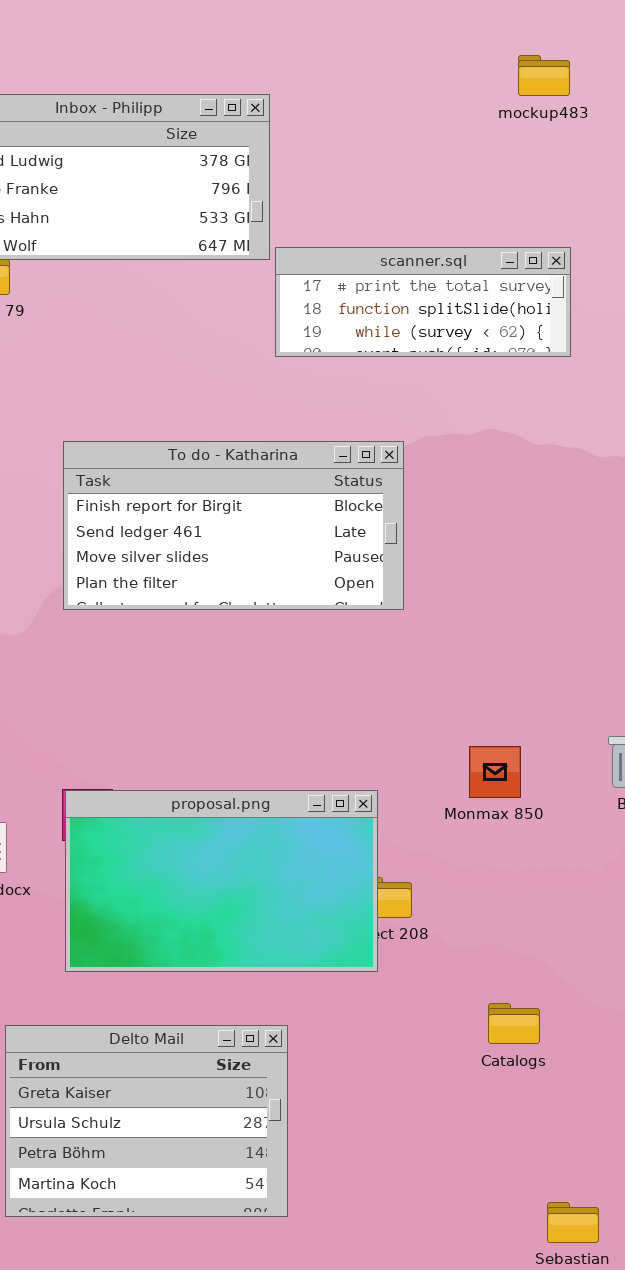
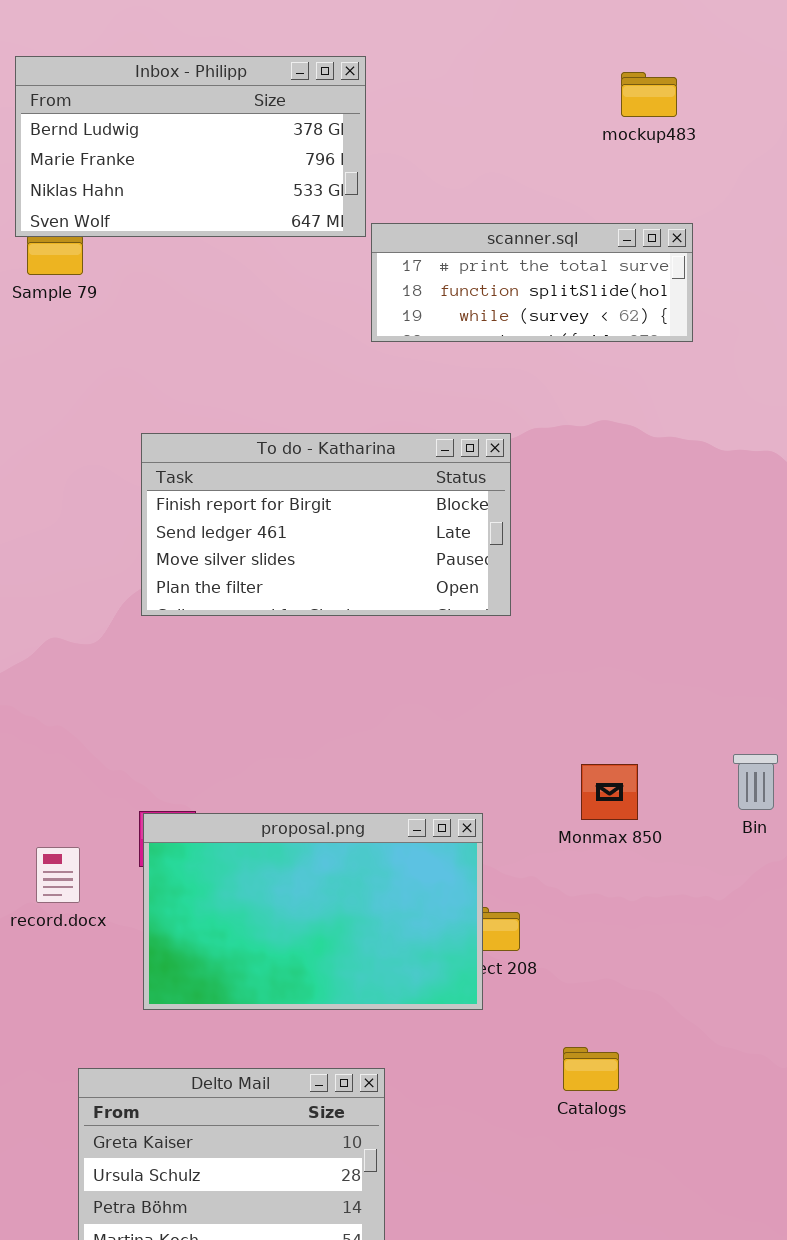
mockup483: [518,55,570,96] -> [621,72,677,117], moved
Catalogs: [488,1003,540,1044] -> [563,1047,619,1091], moved

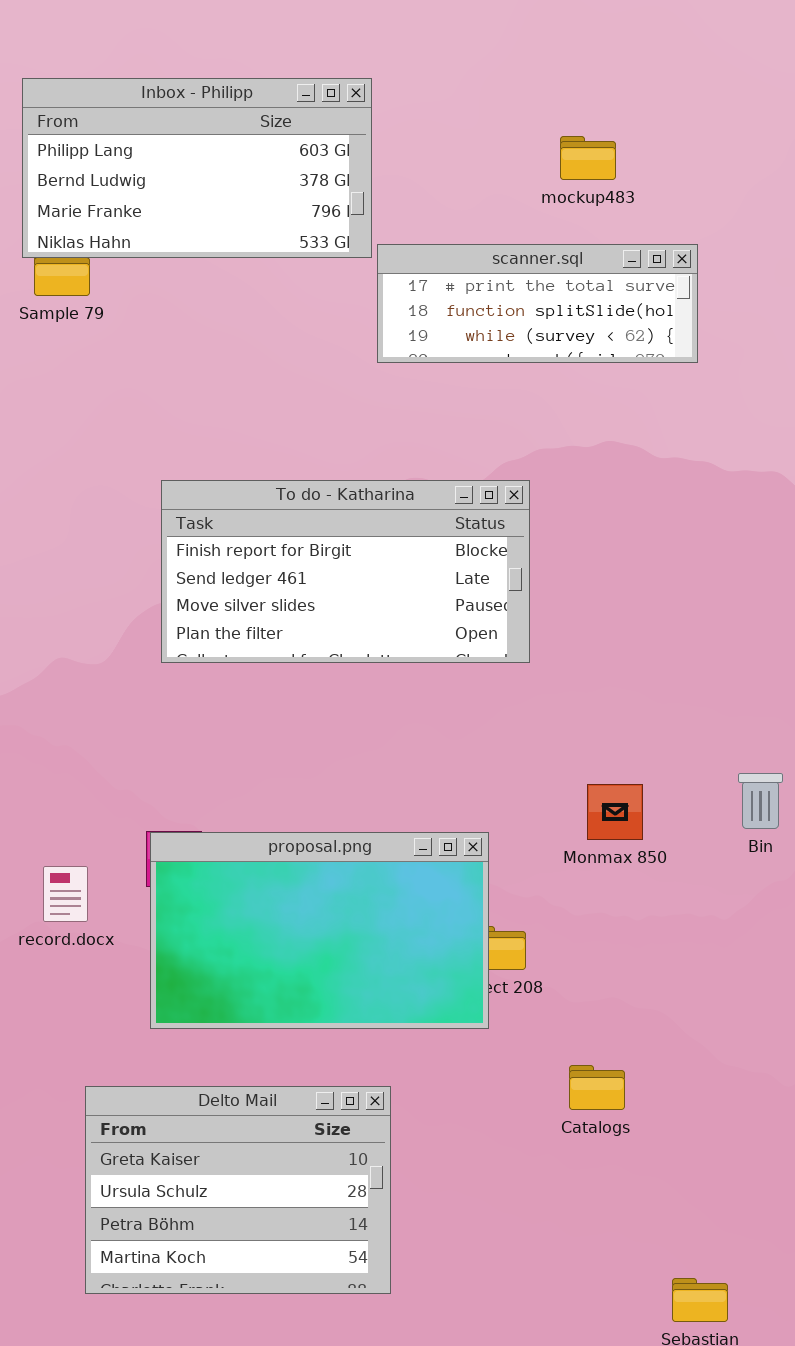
Inbox - Philipp: [15,56,366,237] -> [22,78,372,258], scrolled up 1 row
mockup483: [621,72,677,117] -> [560,136,616,180], moved
To do - Katharina: [141,433,511,616] -> [161,480,530,663], moved

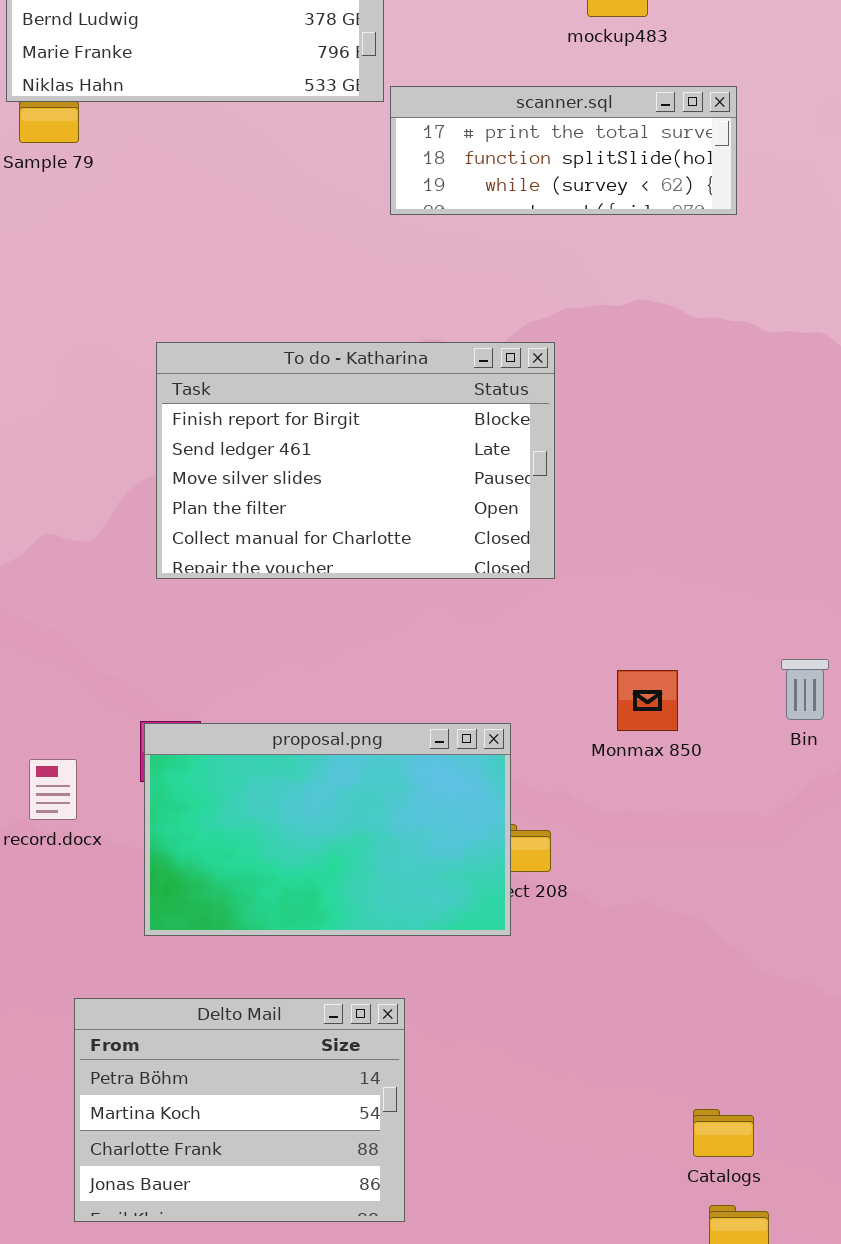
To do - Katharina: [161,480,530,663] -> [156,342,555,579], resized
Catalogs: [569,1065,625,1110] -> [693,1109,754,1157], moved
Delto Mail: [85,1086,391,1294] -> [74,998,405,1222], scrolled down 2 rows

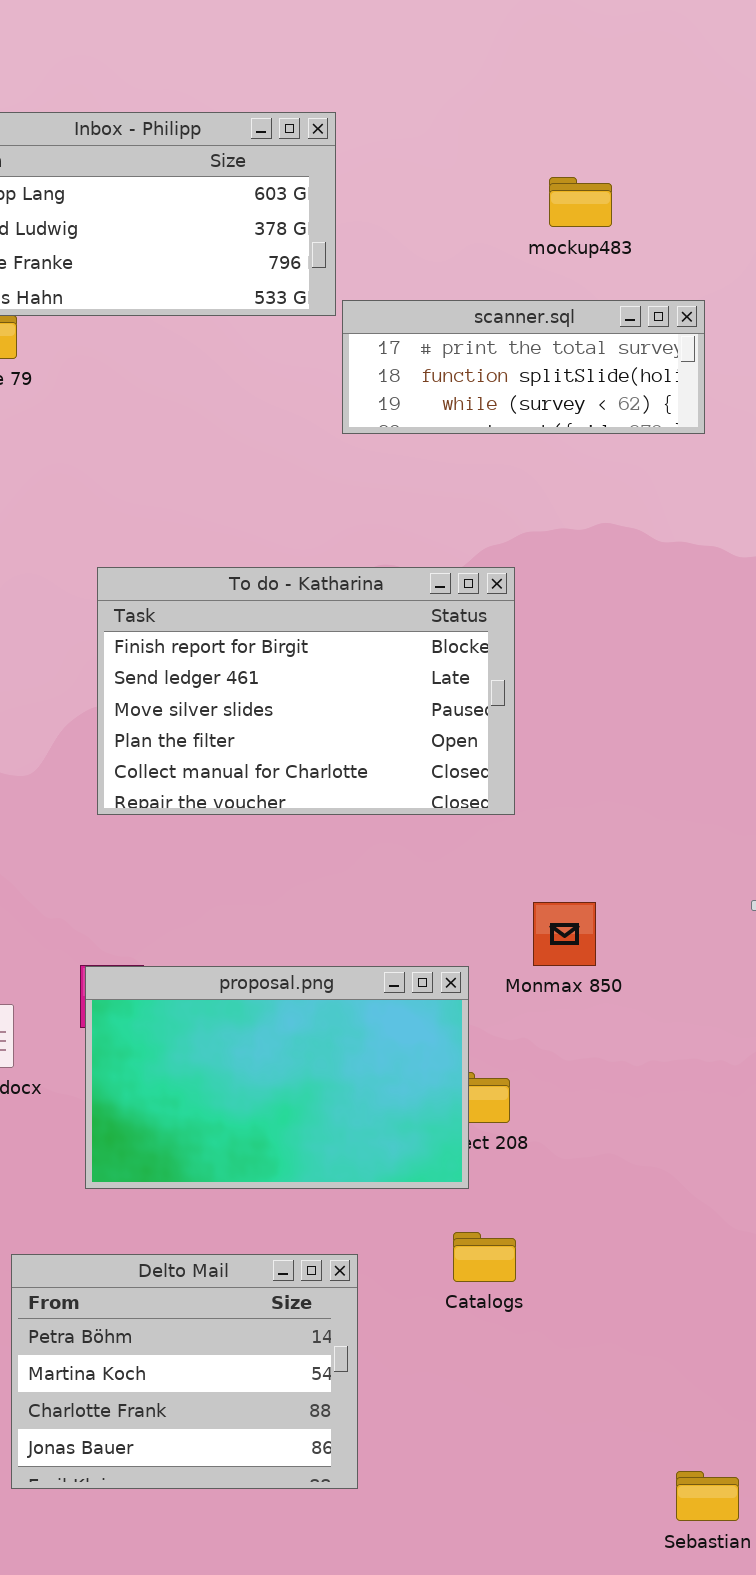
Monmax 850: [617,670,678,731] -> [533,902,596,966], moved
Catalogs: [693,1109,754,1157] -> [453,1232,516,1282], moved

